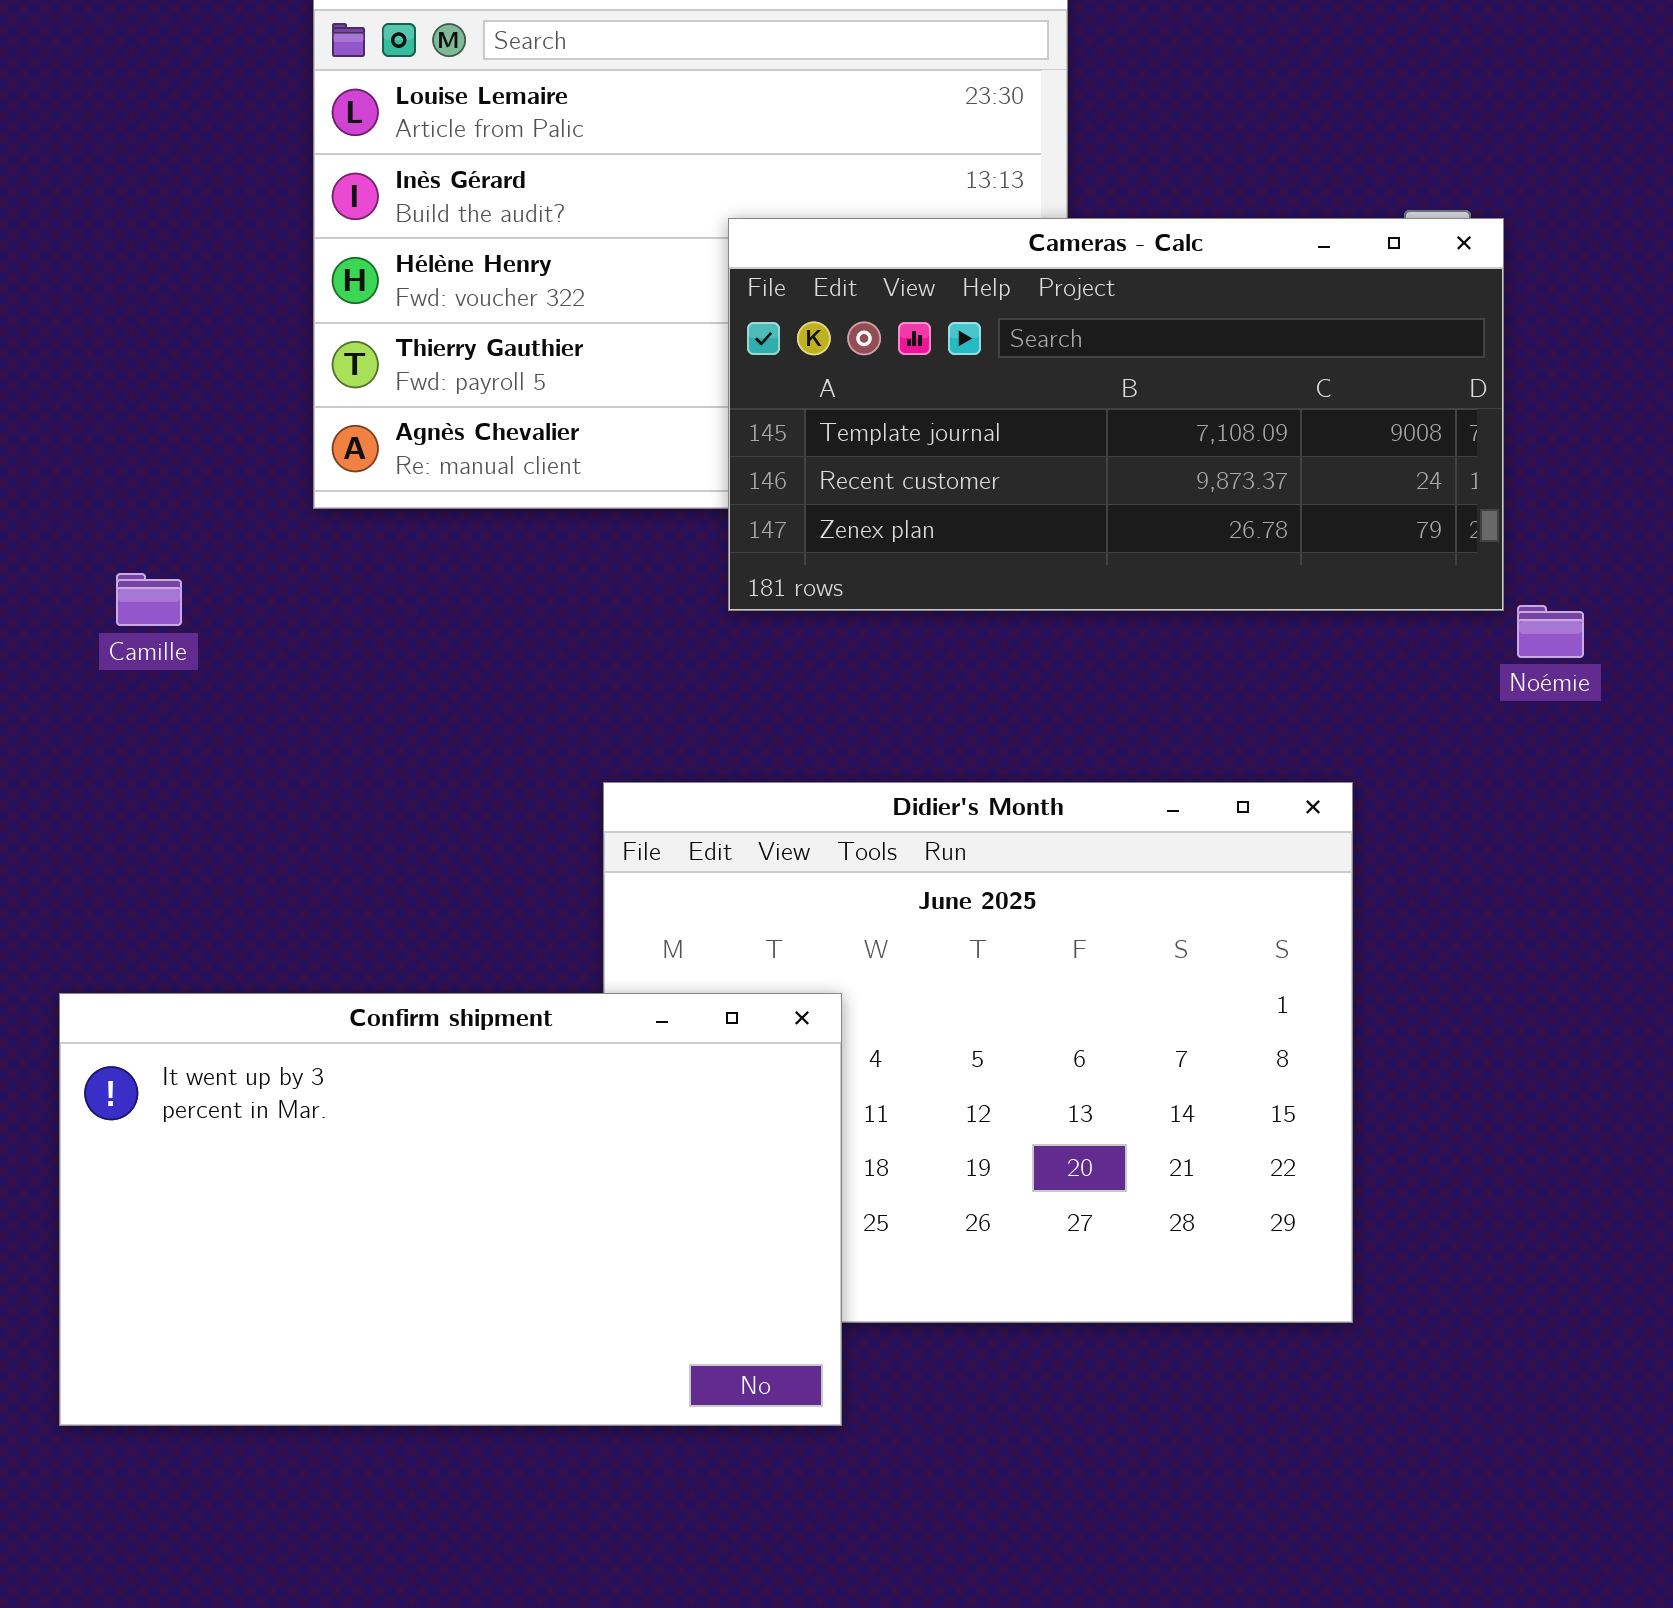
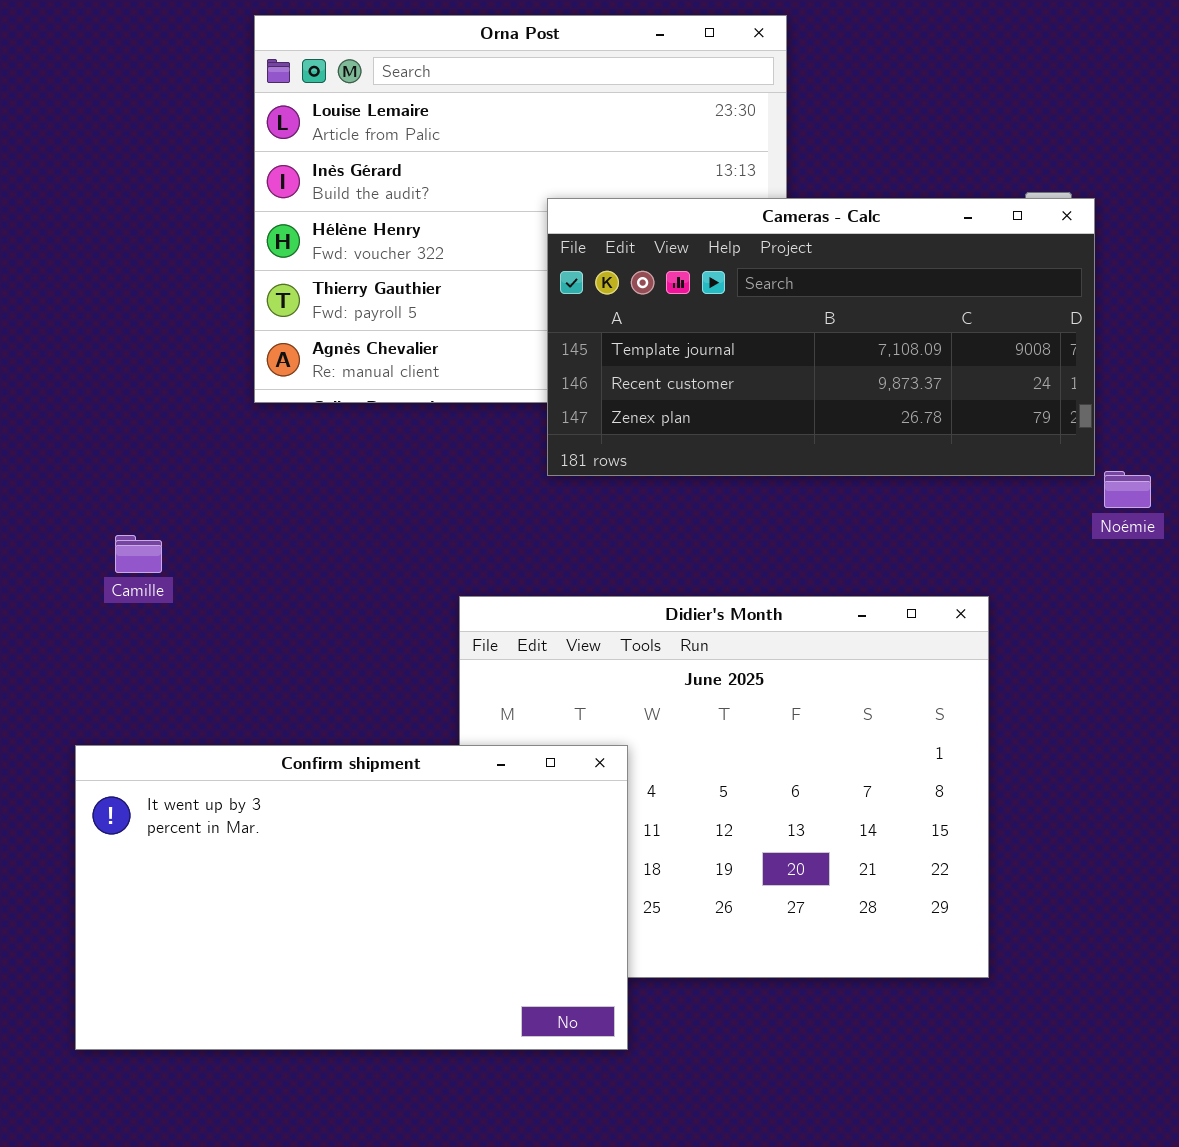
Camille: [116,573,182,626] -> [115,535,162,573], moved

